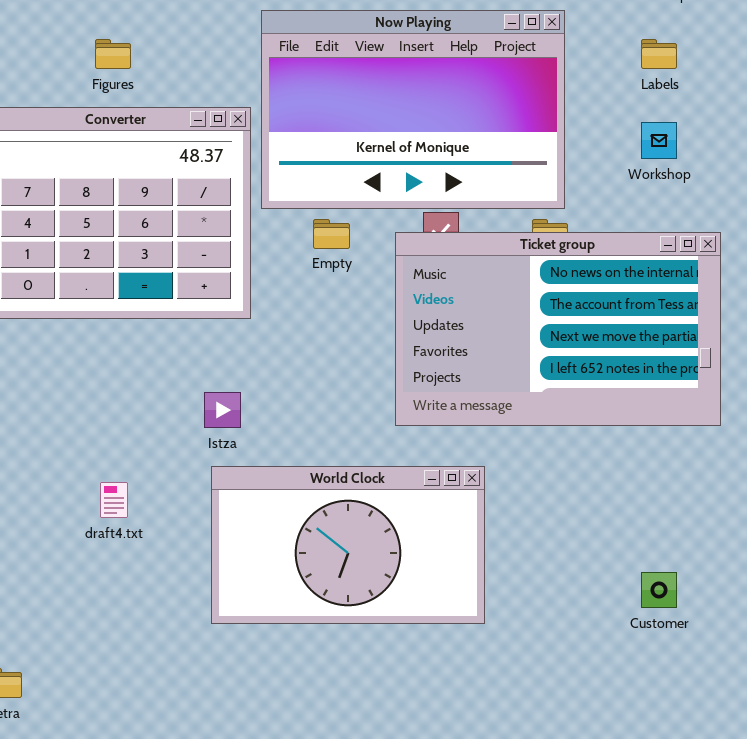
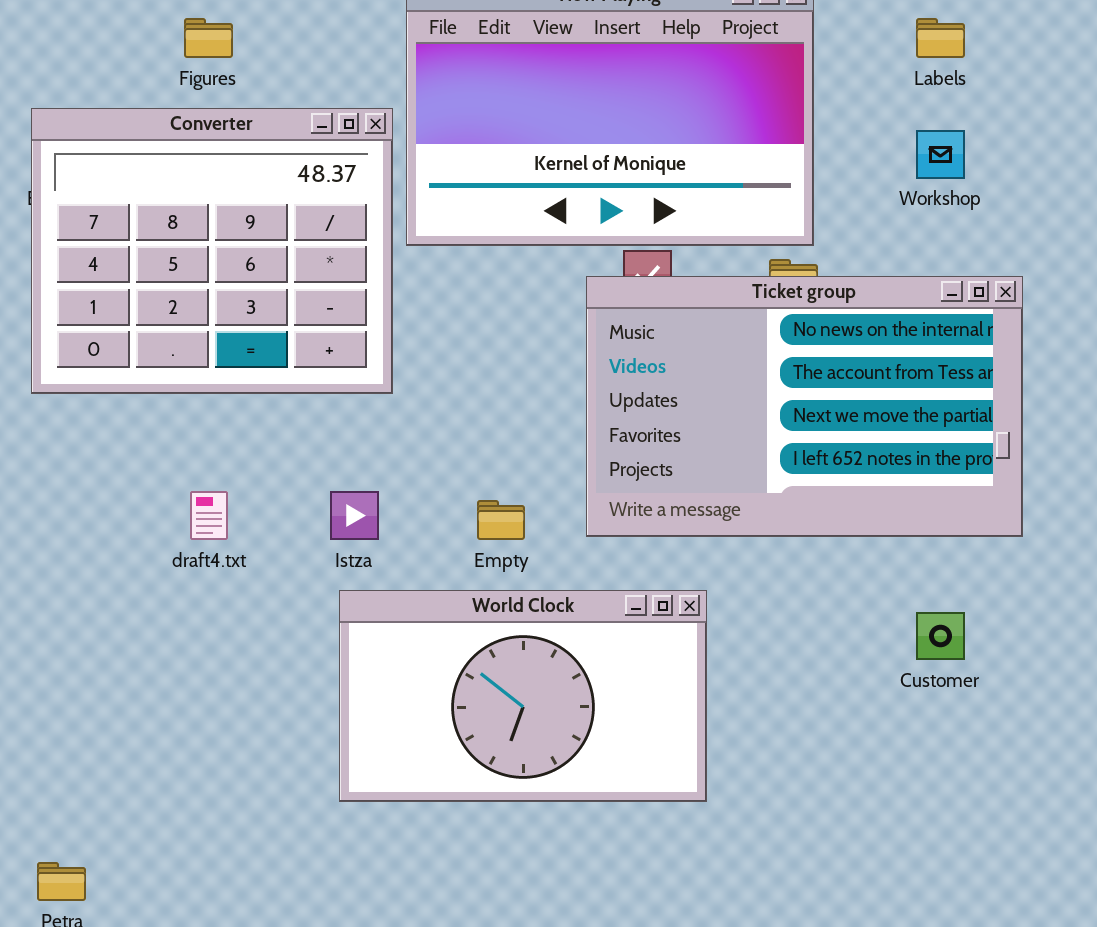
Empty: [313,219,350,249] -> [477,500,525,540], moved
draft4.txt: [100,482,128,518] -> [190,491,228,540], moved
Customer: [641,572,677,608] -> [916,612,965,660], moved

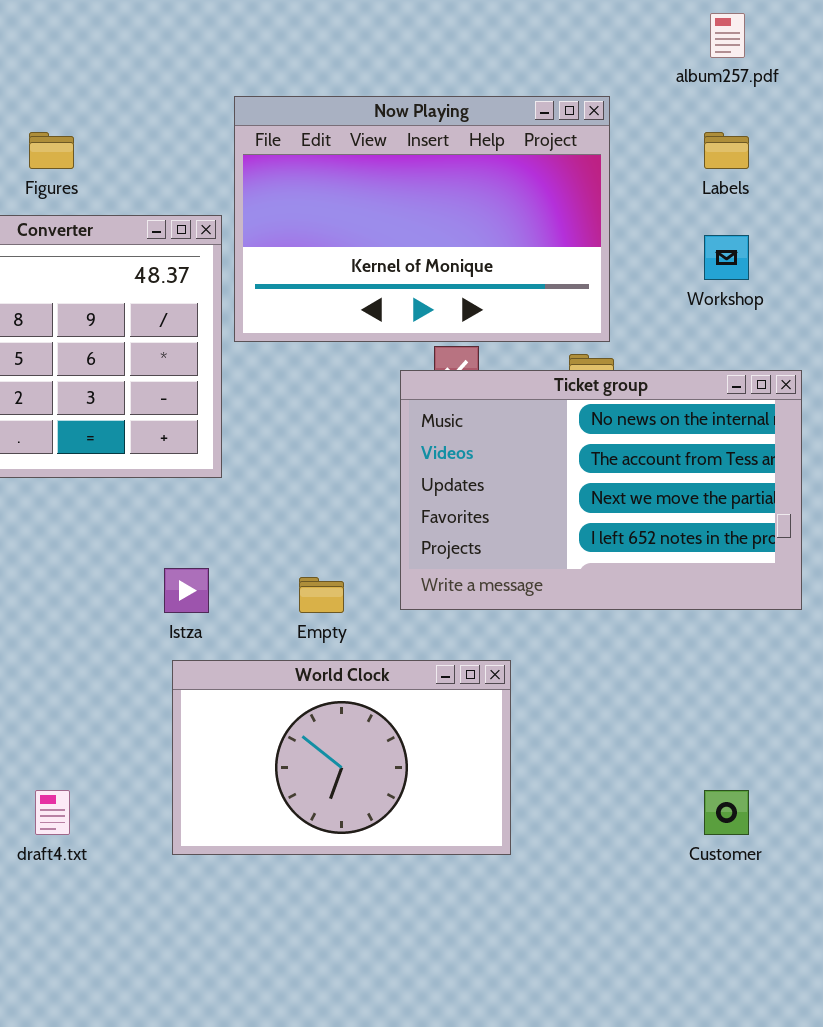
draft4.txt: [190,491,228,540] -> [35,790,70,835], moved
Customer: [916,612,965,660] -> [704,790,749,835], moved

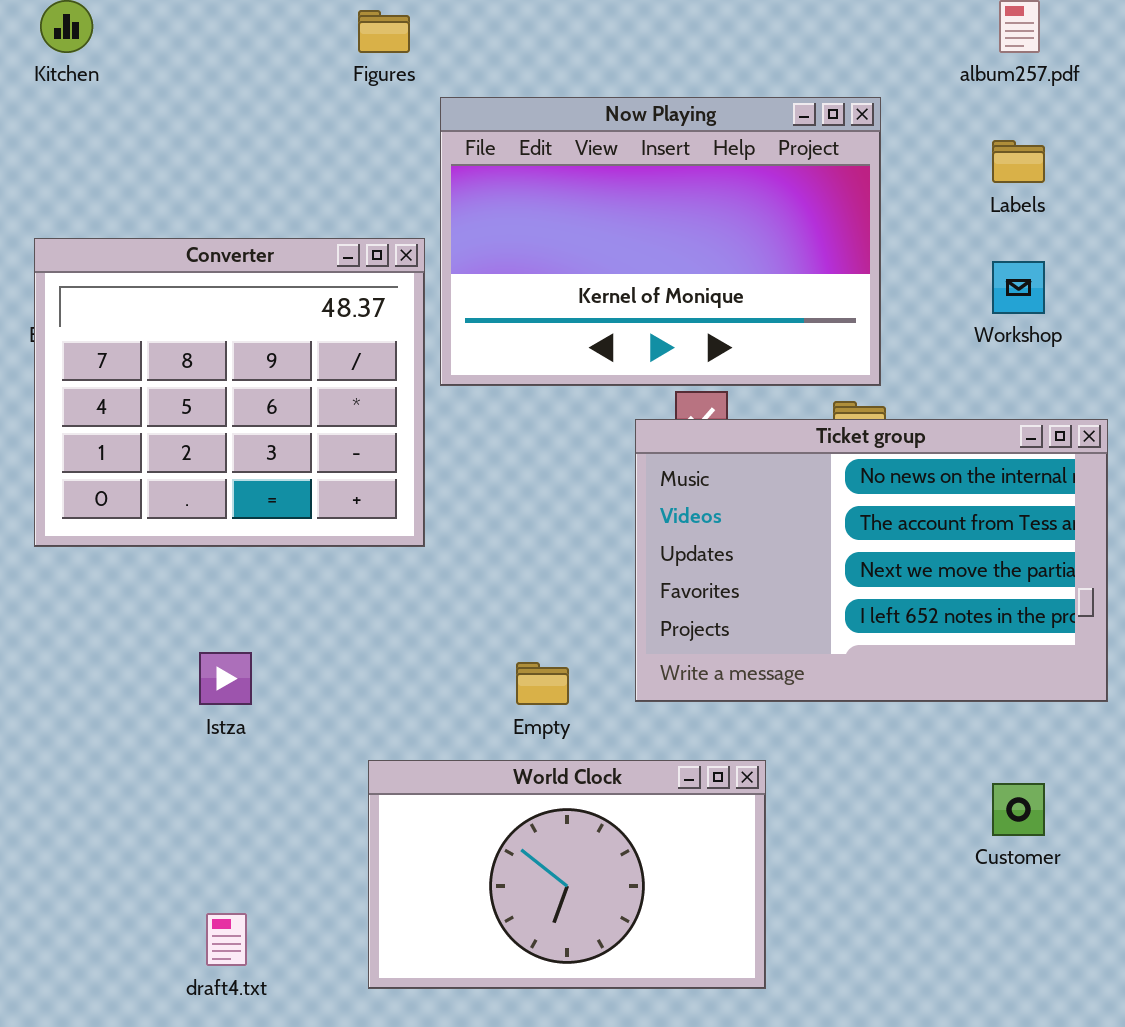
Figures: [29,132,74,169] -> [358,10,410,53], moved
Istza: [164,568,209,613] -> [199,652,252,705], moved
Customer: [704,790,749,835] -> [992,783,1045,836], moved

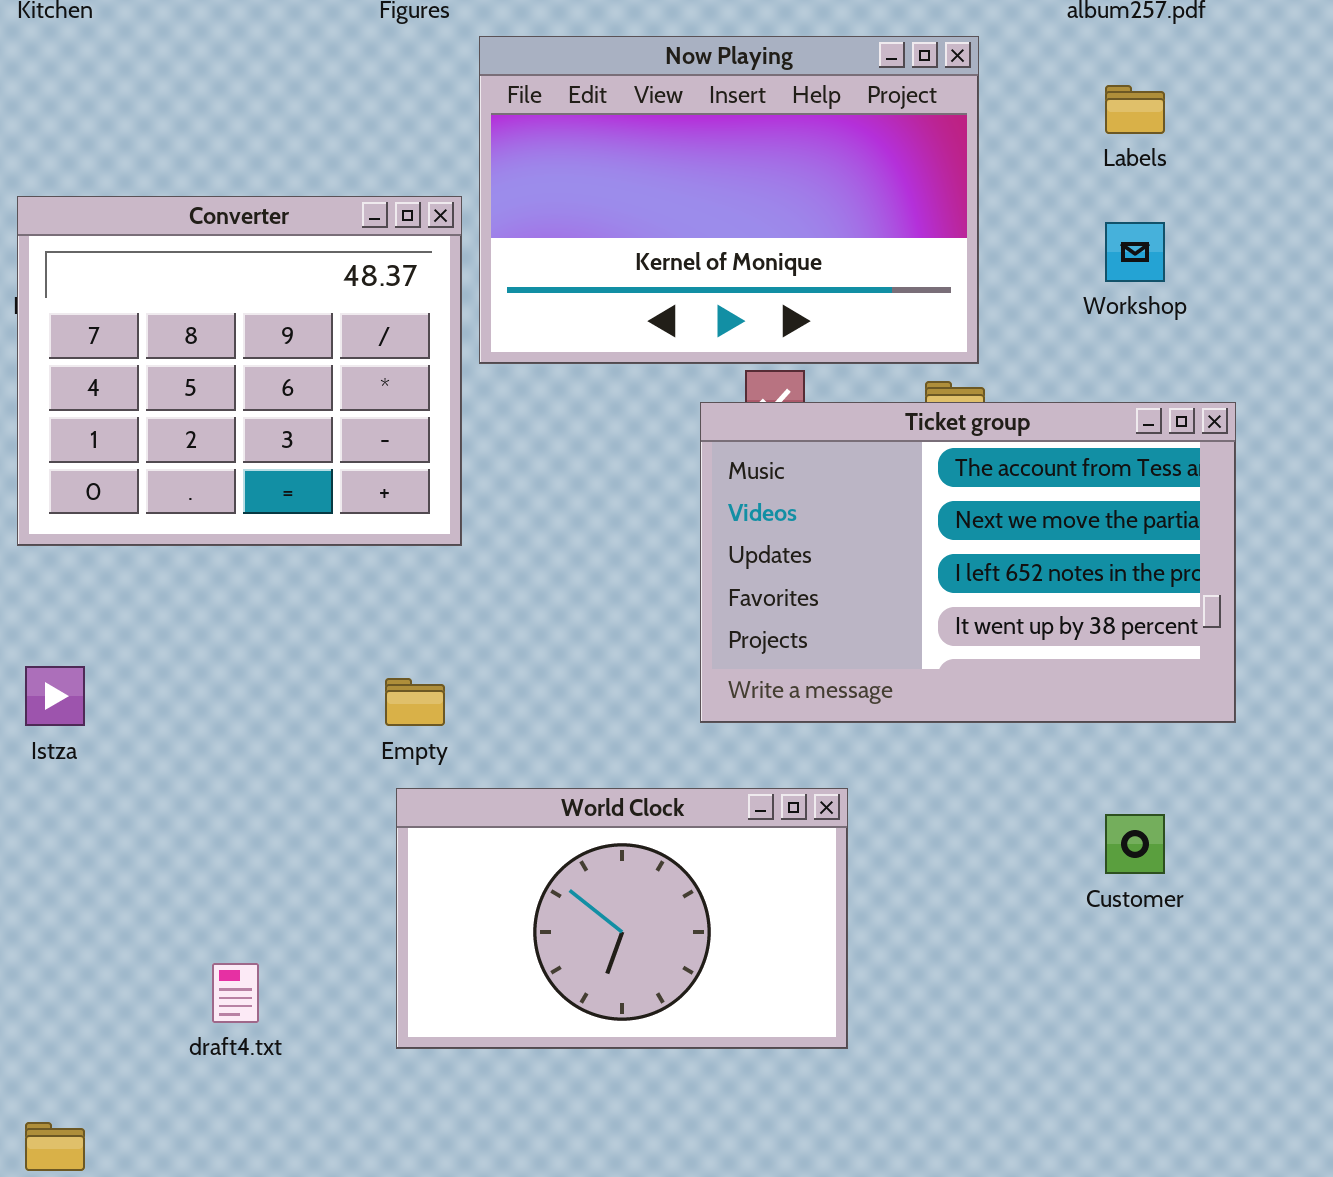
Ticket group: [635,419,1108,702] -> [700,402,1236,723], scrolled down 1 row
Istza: [199,652,252,705] -> [25,666,85,726], moved
Empty: [516,662,569,705] -> [385,678,445,726], moved

